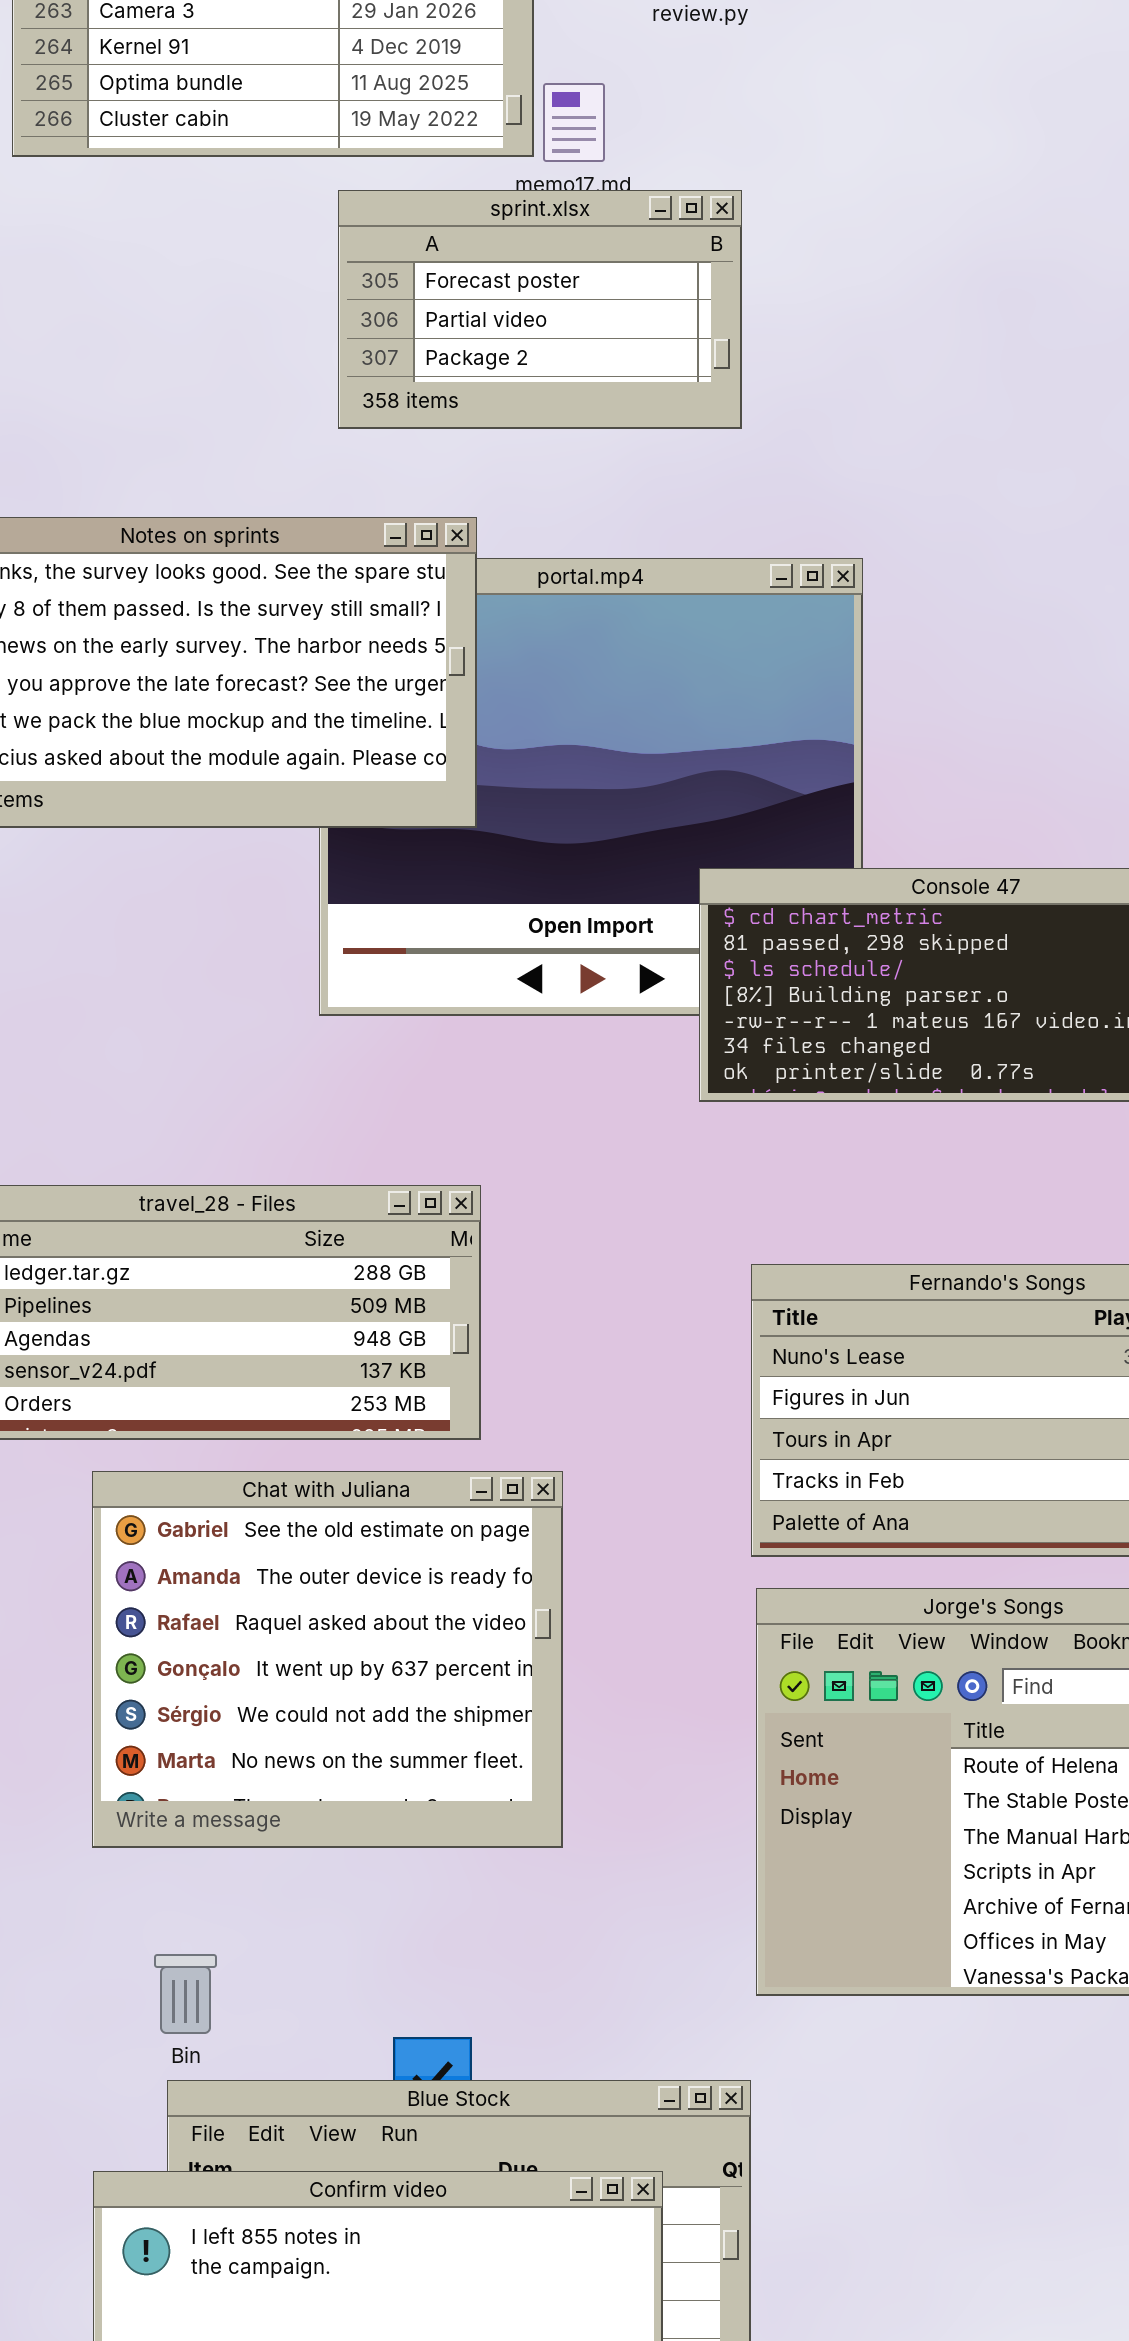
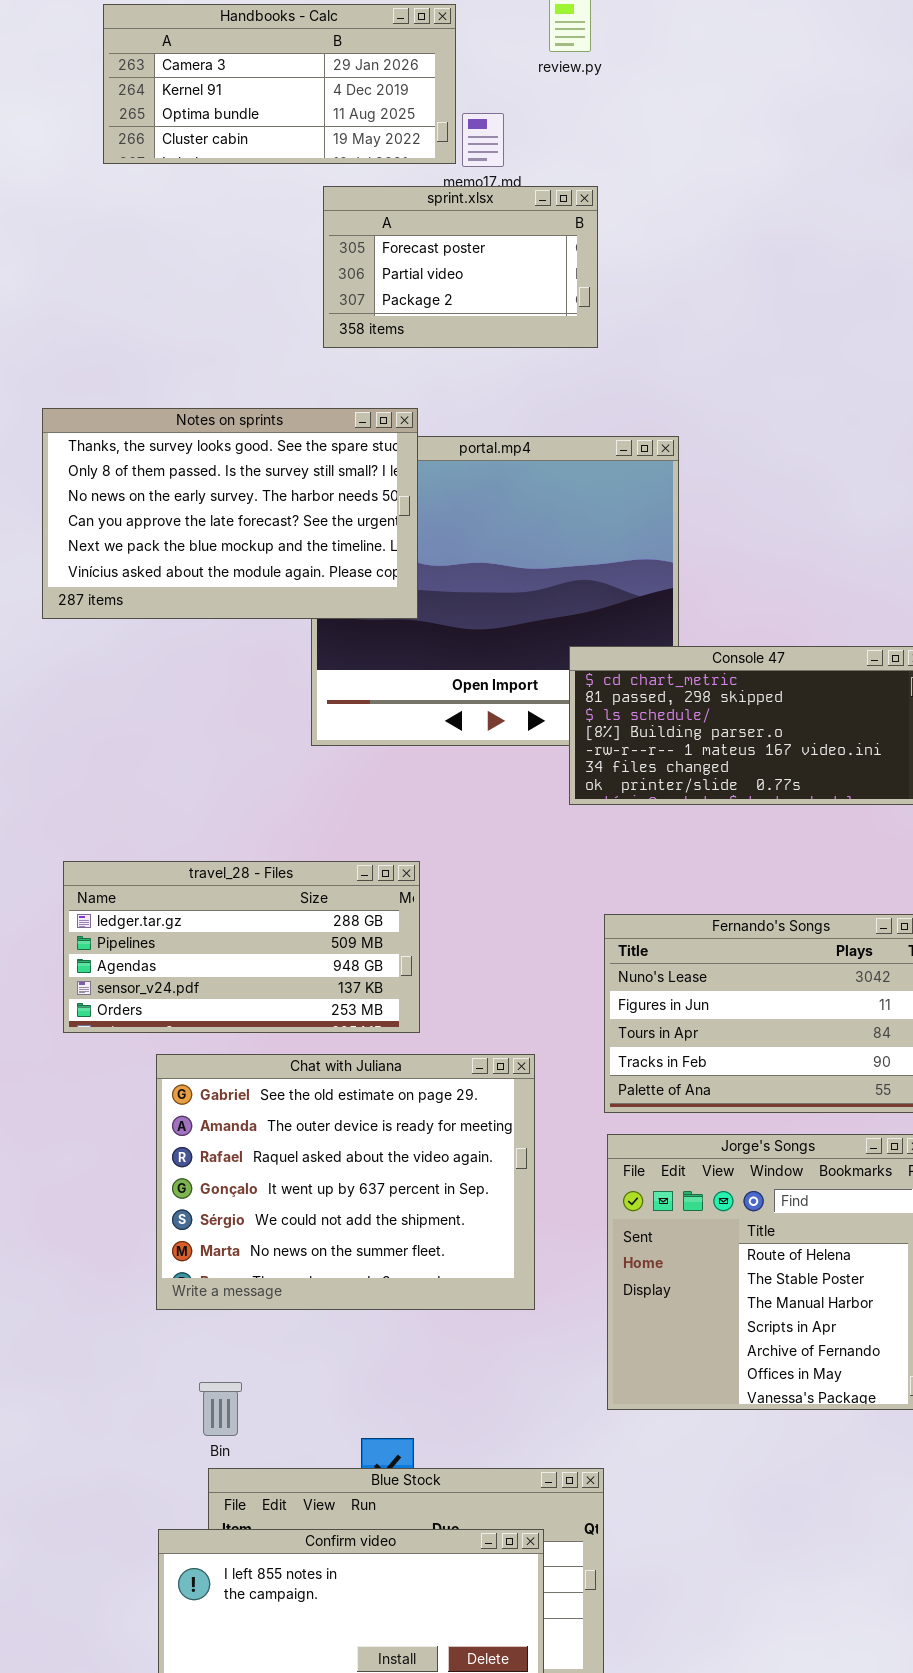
Chat with Juliana: [92,1471,563,1848] -> [156,1054,535,1310], resized

